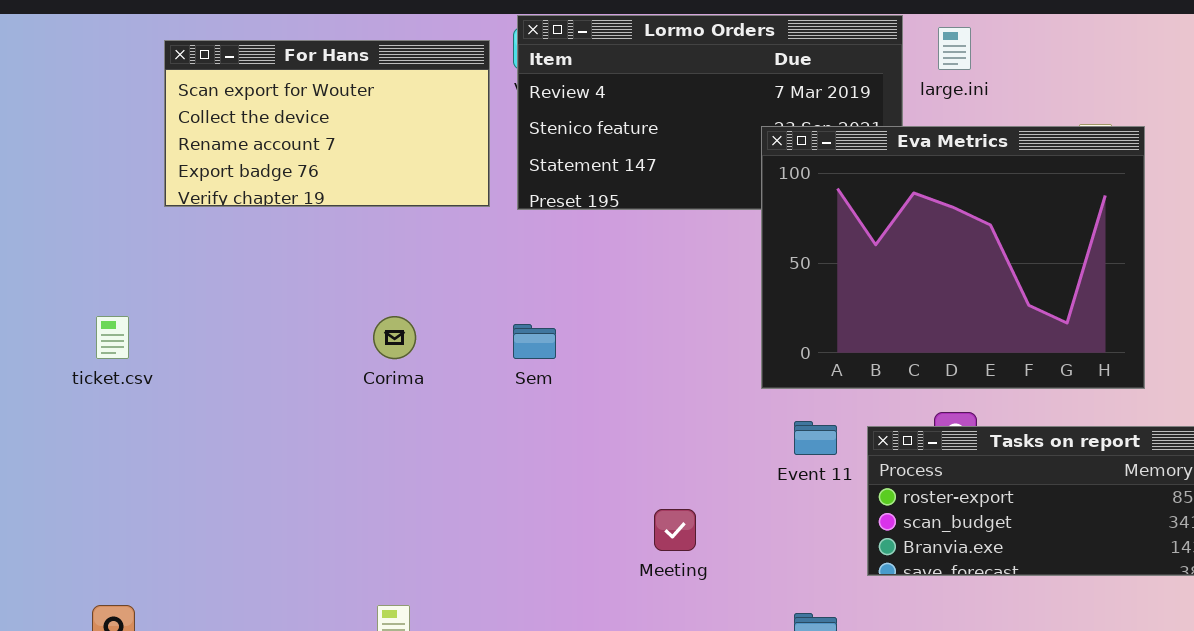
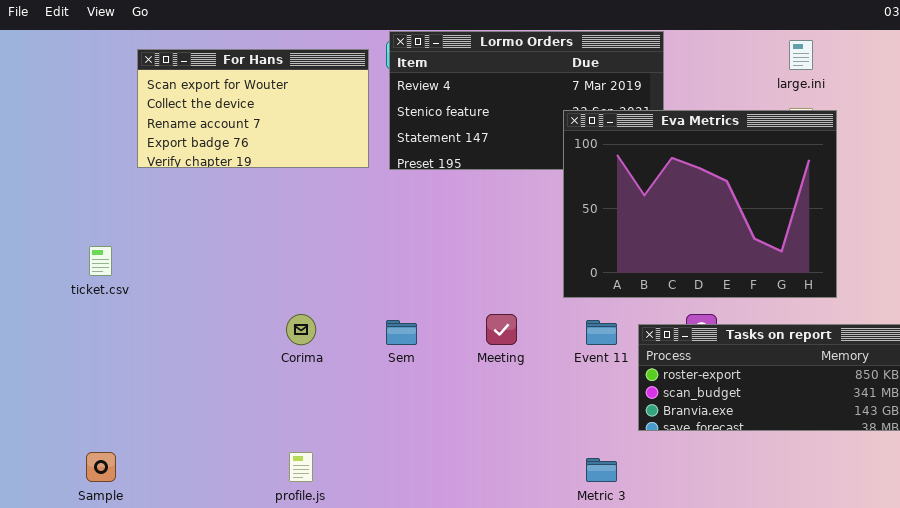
large.ini: [938,27,971,70] -> [789,40,813,70], moved
Corima: [373,316,416,359] -> [286,314,316,345], moved
Sem: [513,324,556,359] -> [386,320,417,345], moved
Meeting: [654,509,696,551] -> [486,314,517,345], moved

